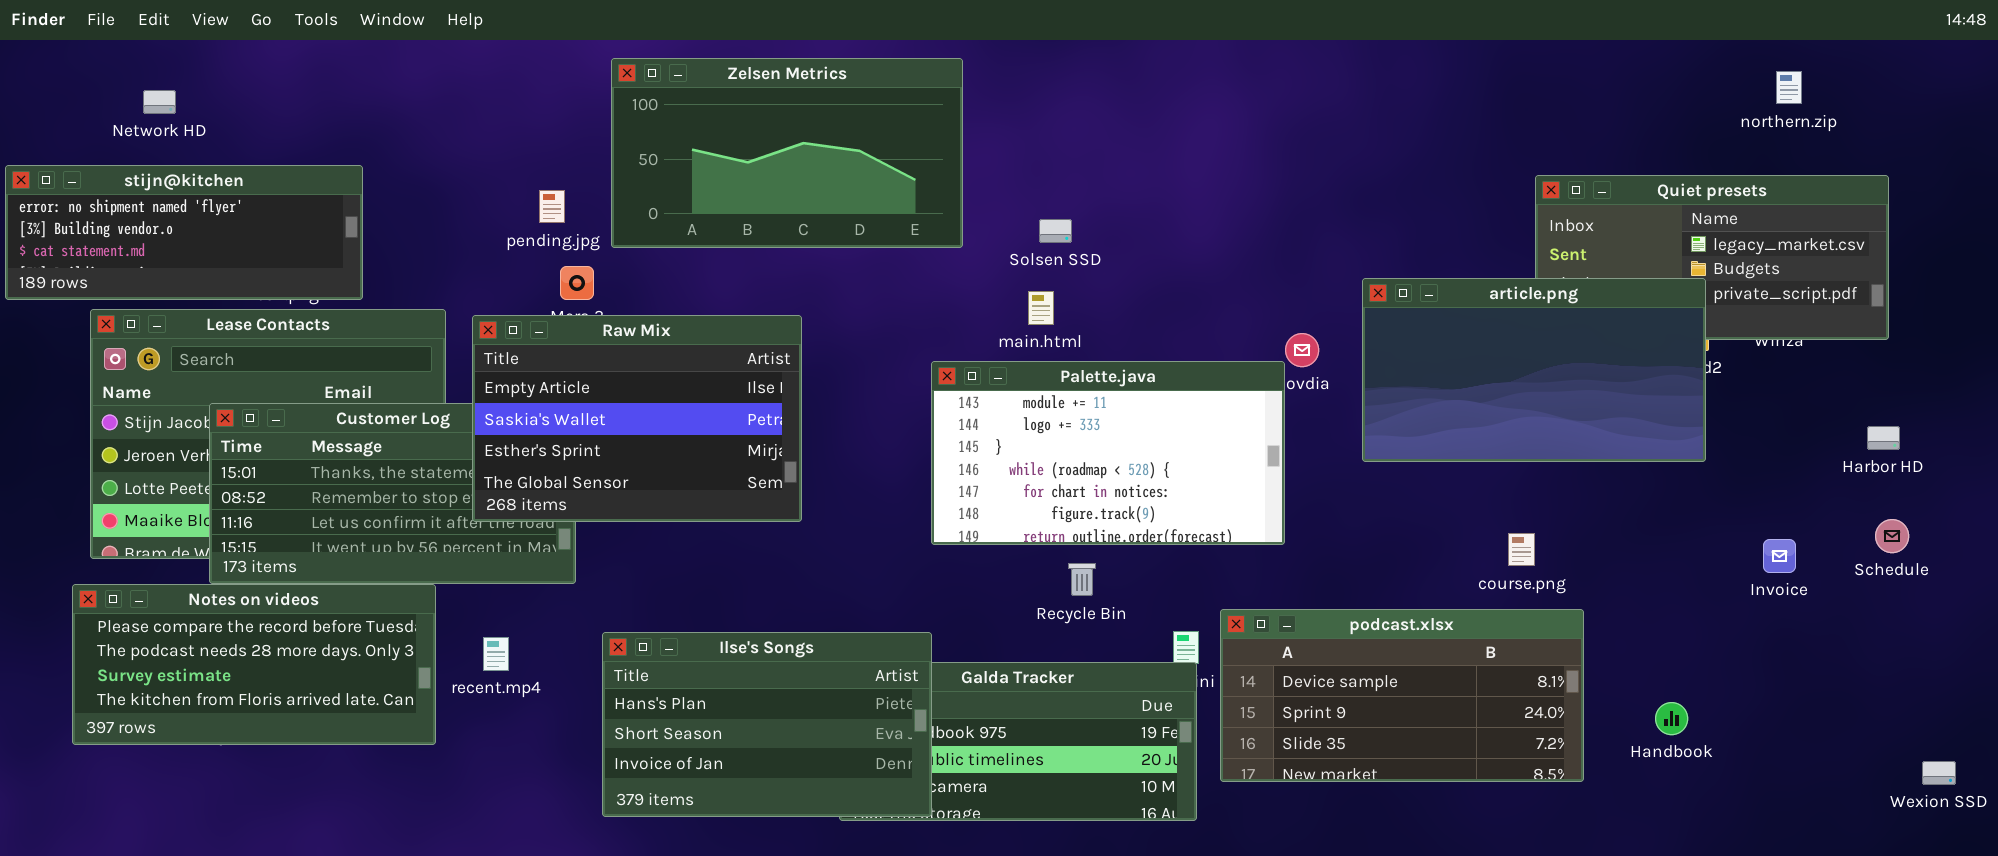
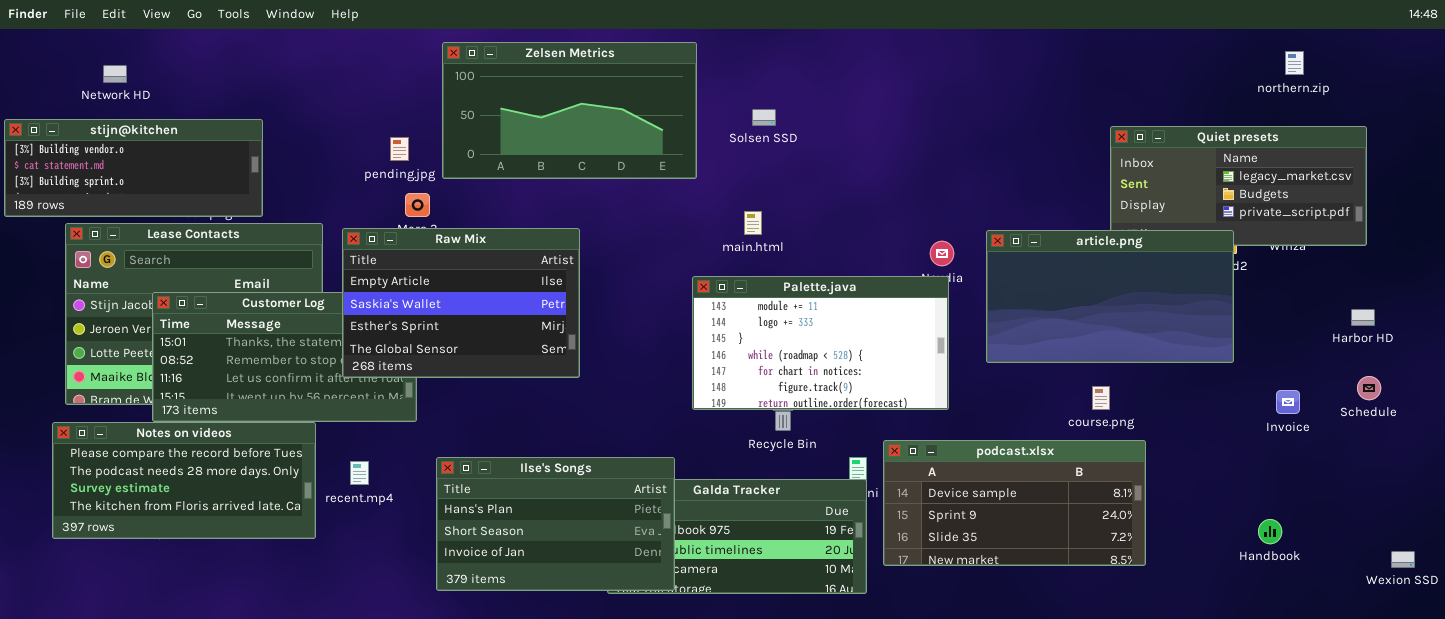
stijn@kitchen: [5,165,363,300] -> [4,119,263,217], scrolled down 1 row
Solsen SSD: [1039,219,1072,243] -> [752,109,776,126], moved
article.png: [1362,278,1706,462] -> [986,230,1234,363], moved
Palette.java: [931,361,1285,545] -> [692,276,949,410], moved
Handbook: [1655,702,1688,735] -> [1258,519,1282,544], moved

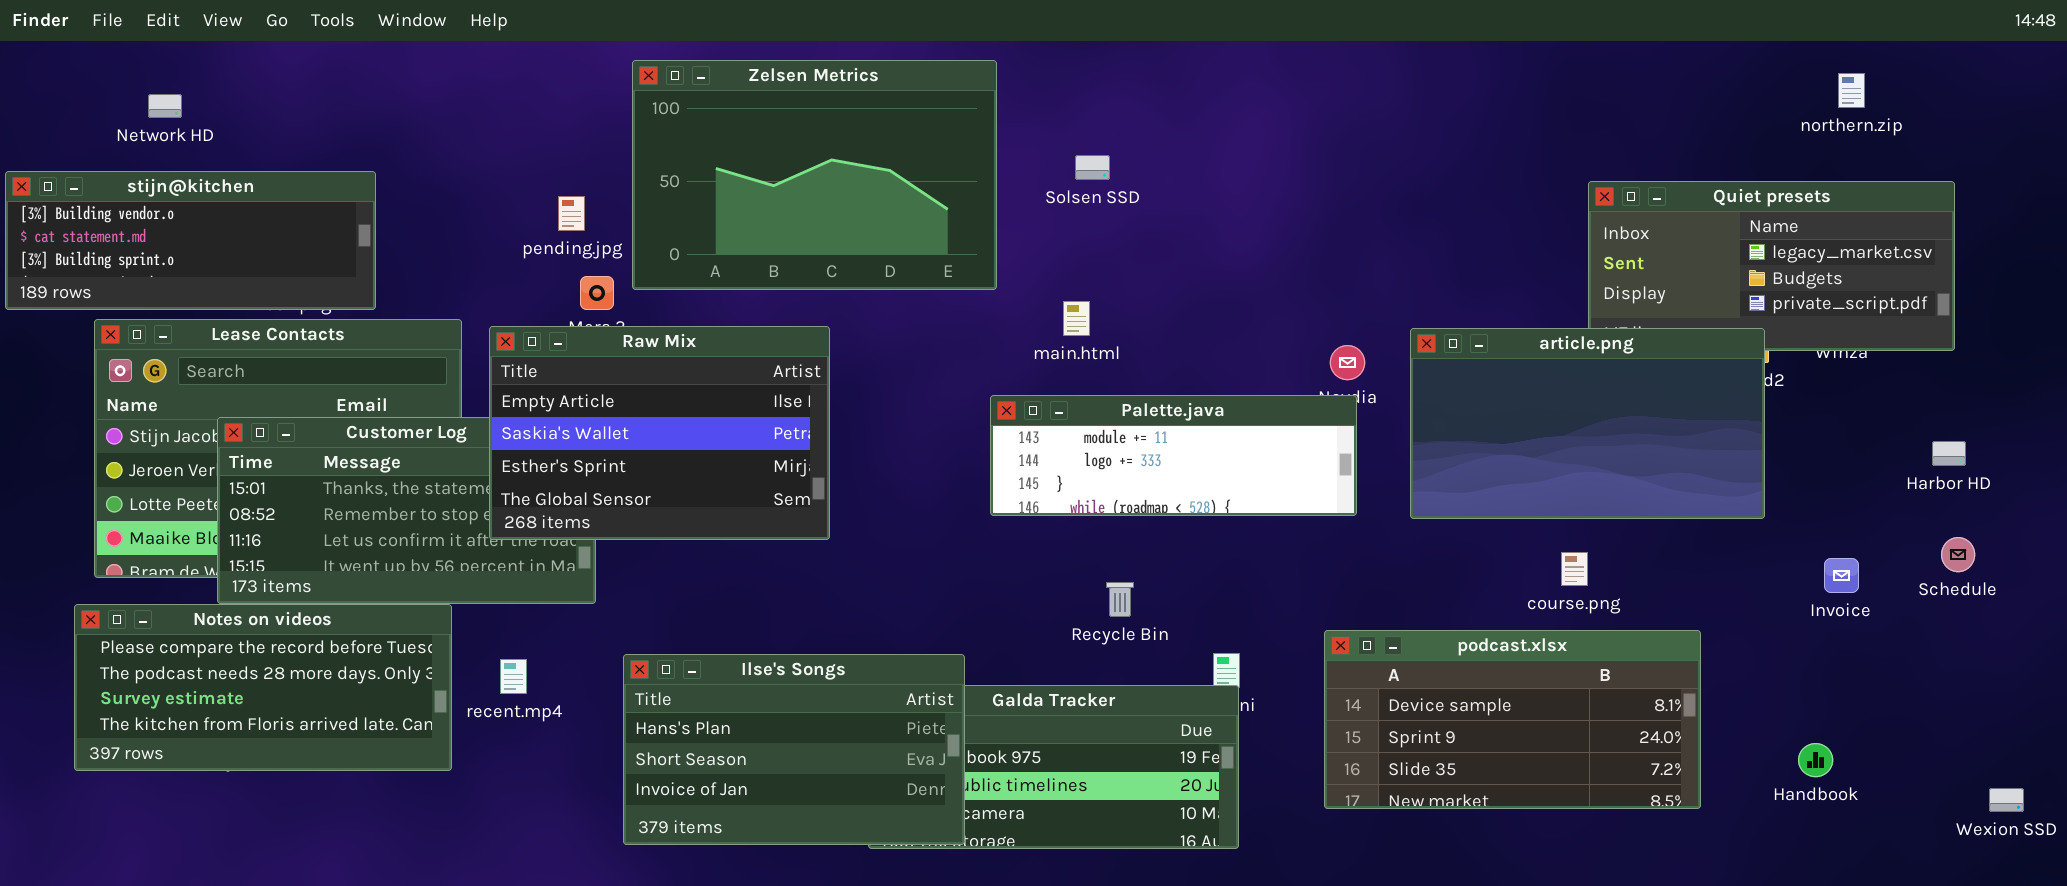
Zelsen Metrics: [442,42,697,179] -> [632,60,997,290], resized
Palette.java: [692,276,949,410] -> [990,395,1357,516], resized
podcast.xlsx: [883,440,1146,566] -> [1324,630,1701,809], moved

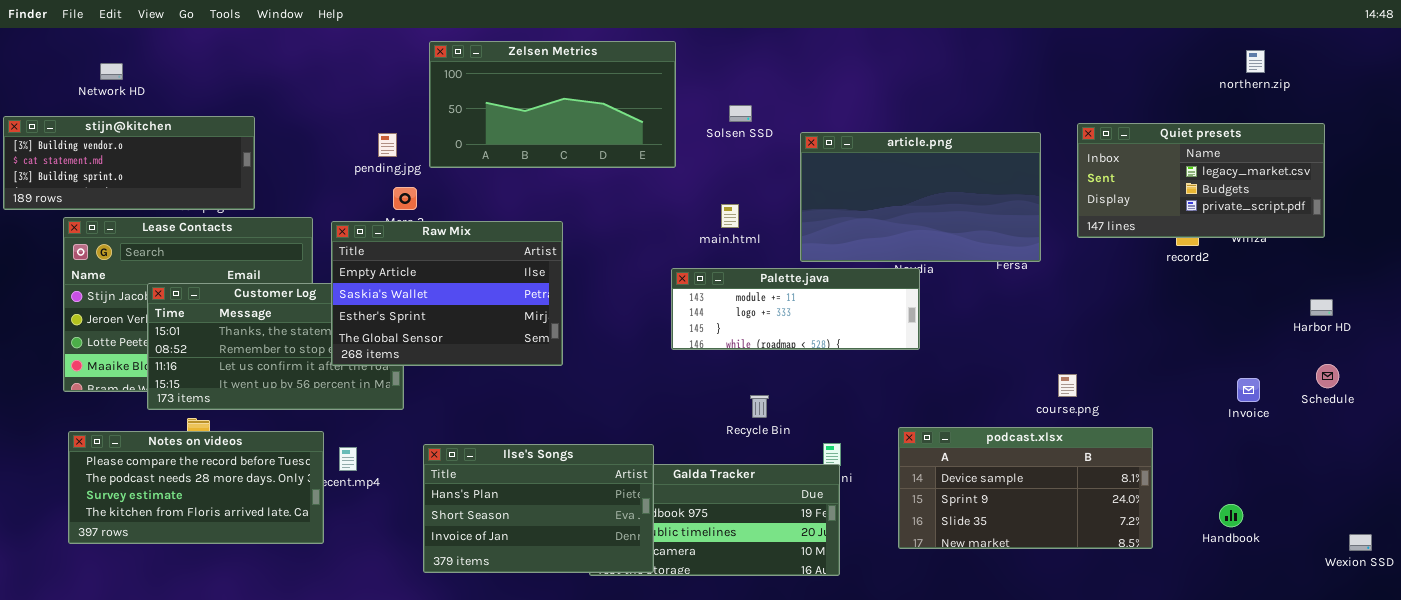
Zelsen Metrics: [632,60,997,290] -> [429,41,676,168], resized
article.png: [1410,328,1765,519] -> [800,132,1041,262], moved
Notes on videos: [74,604,452,771] -> [68,431,324,544], moved

